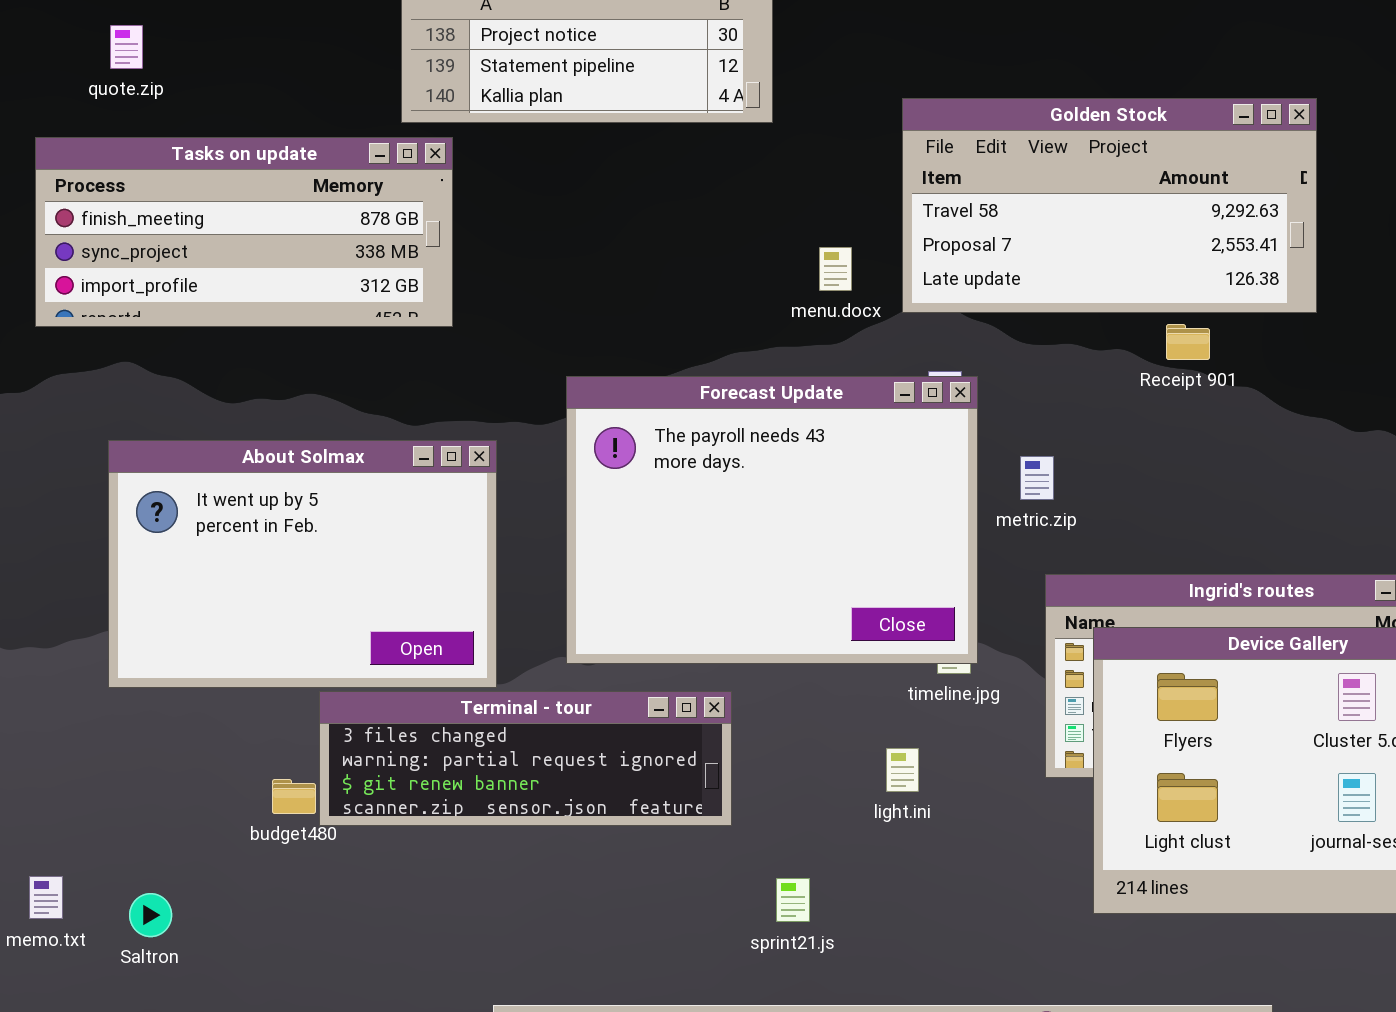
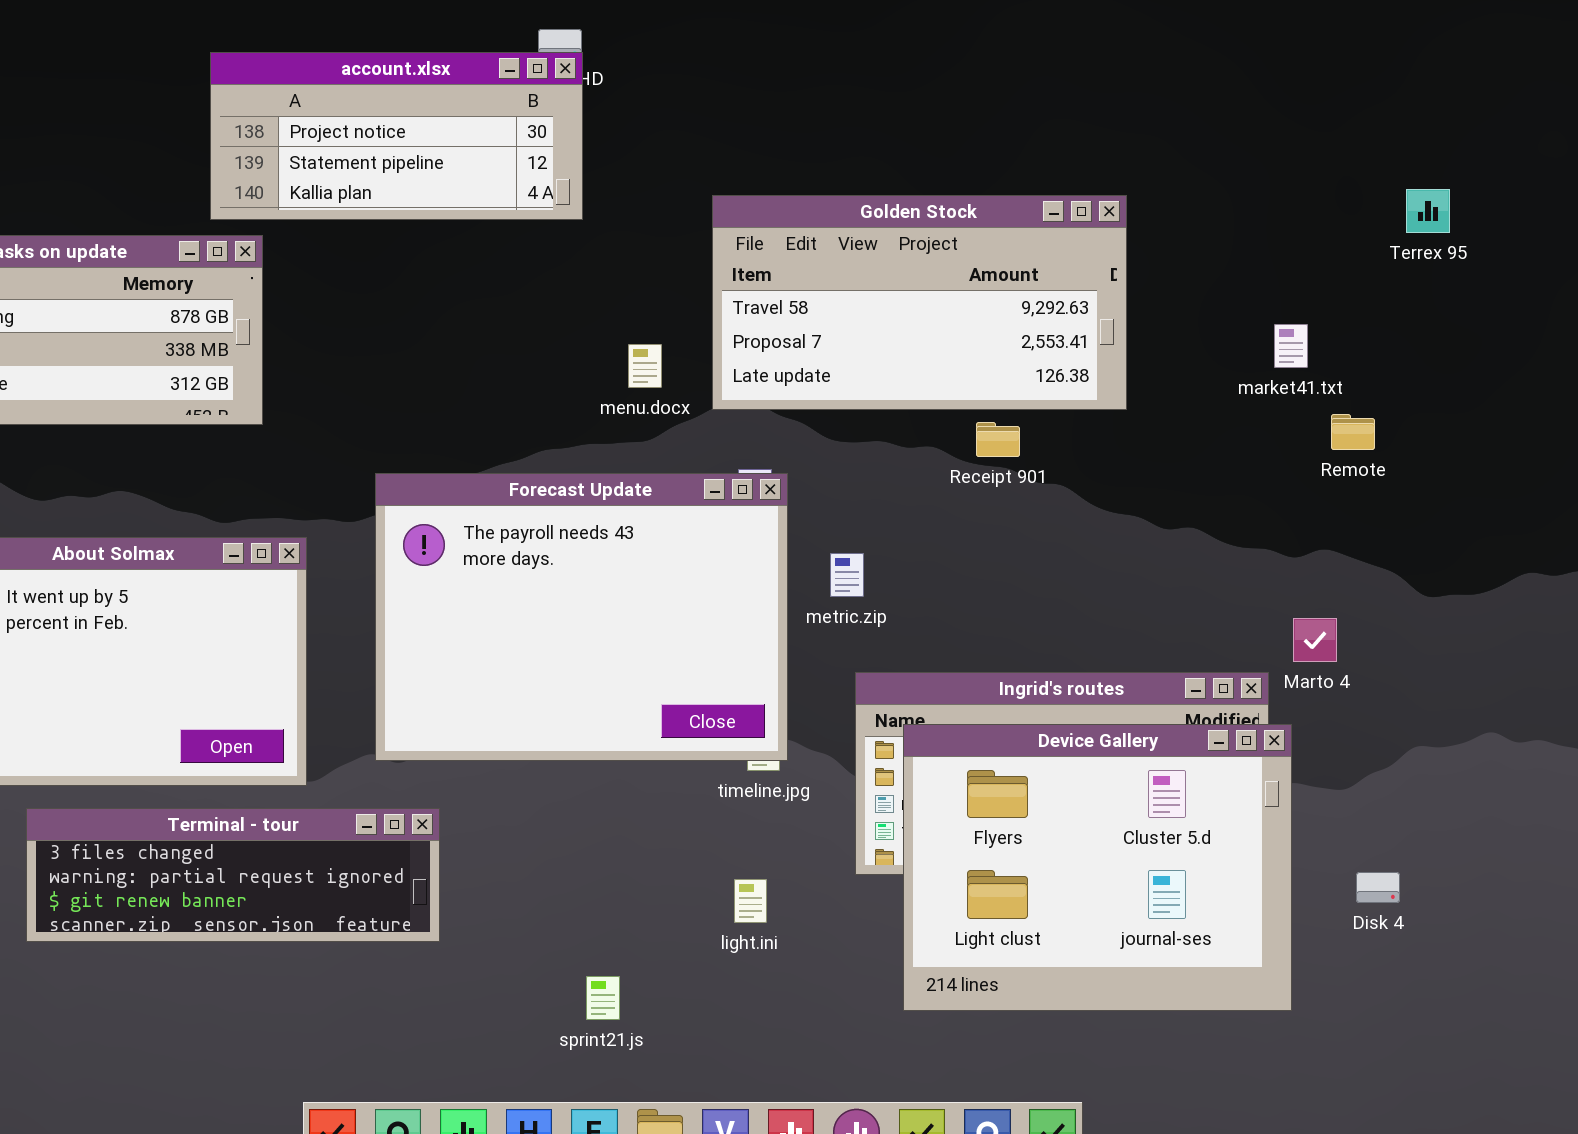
Terminal - tour: [319,691,732,826] -> [26,808,440,942], moved
light.ini: [886,748,919,792] -> [734,879,767,923], moved

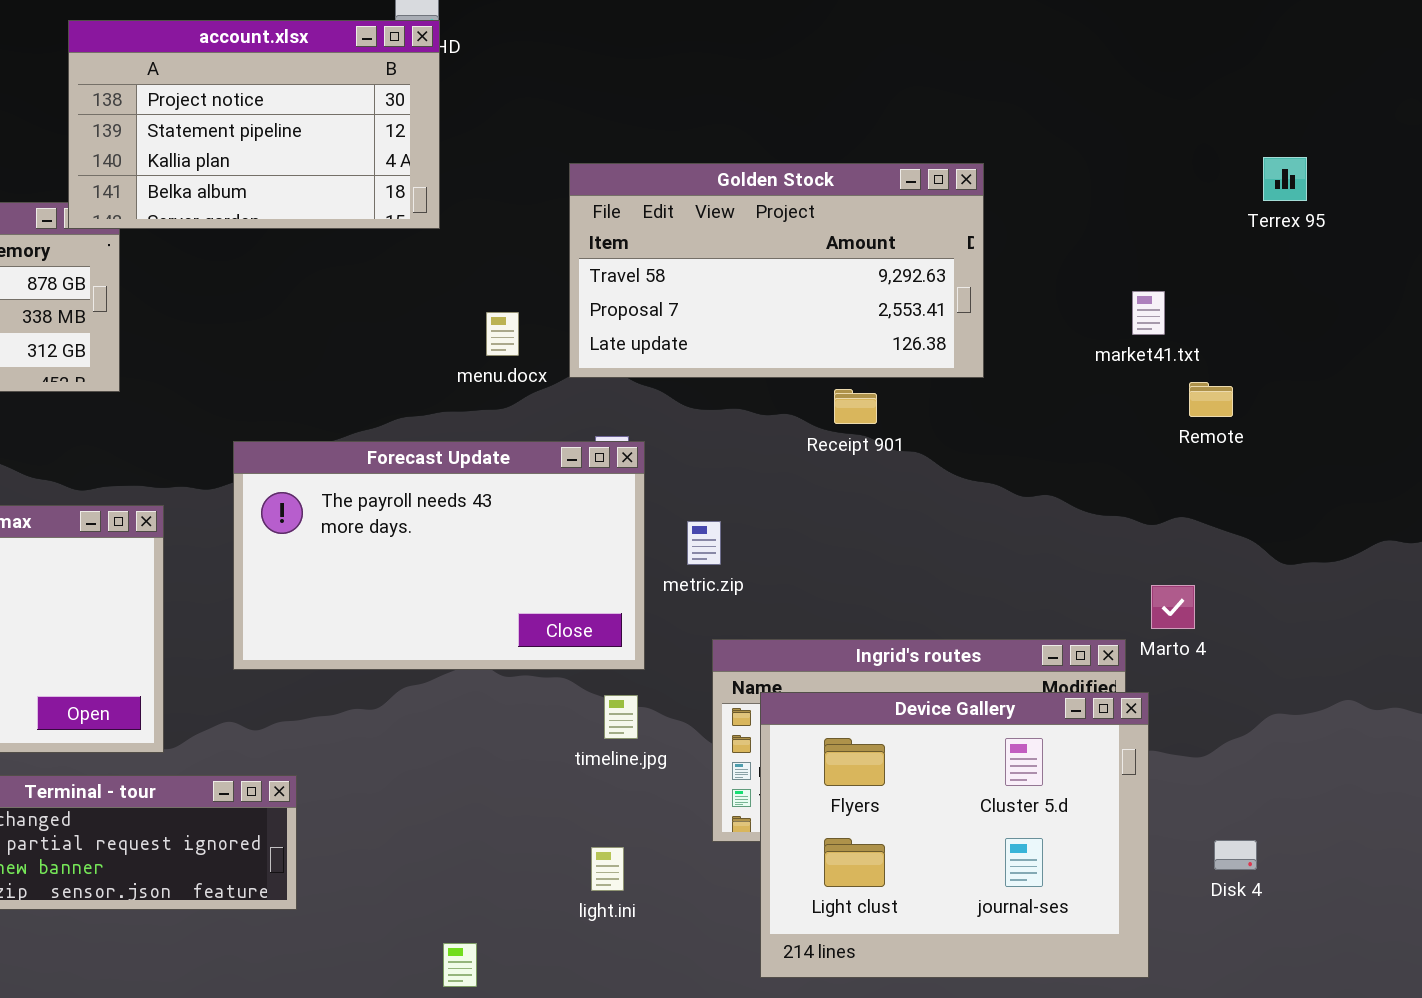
account.xlsx: [210,52,583,220] -> [68,20,440,229], resized
Forecast Update: [375,473,788,761] -> [233,441,645,670], resized

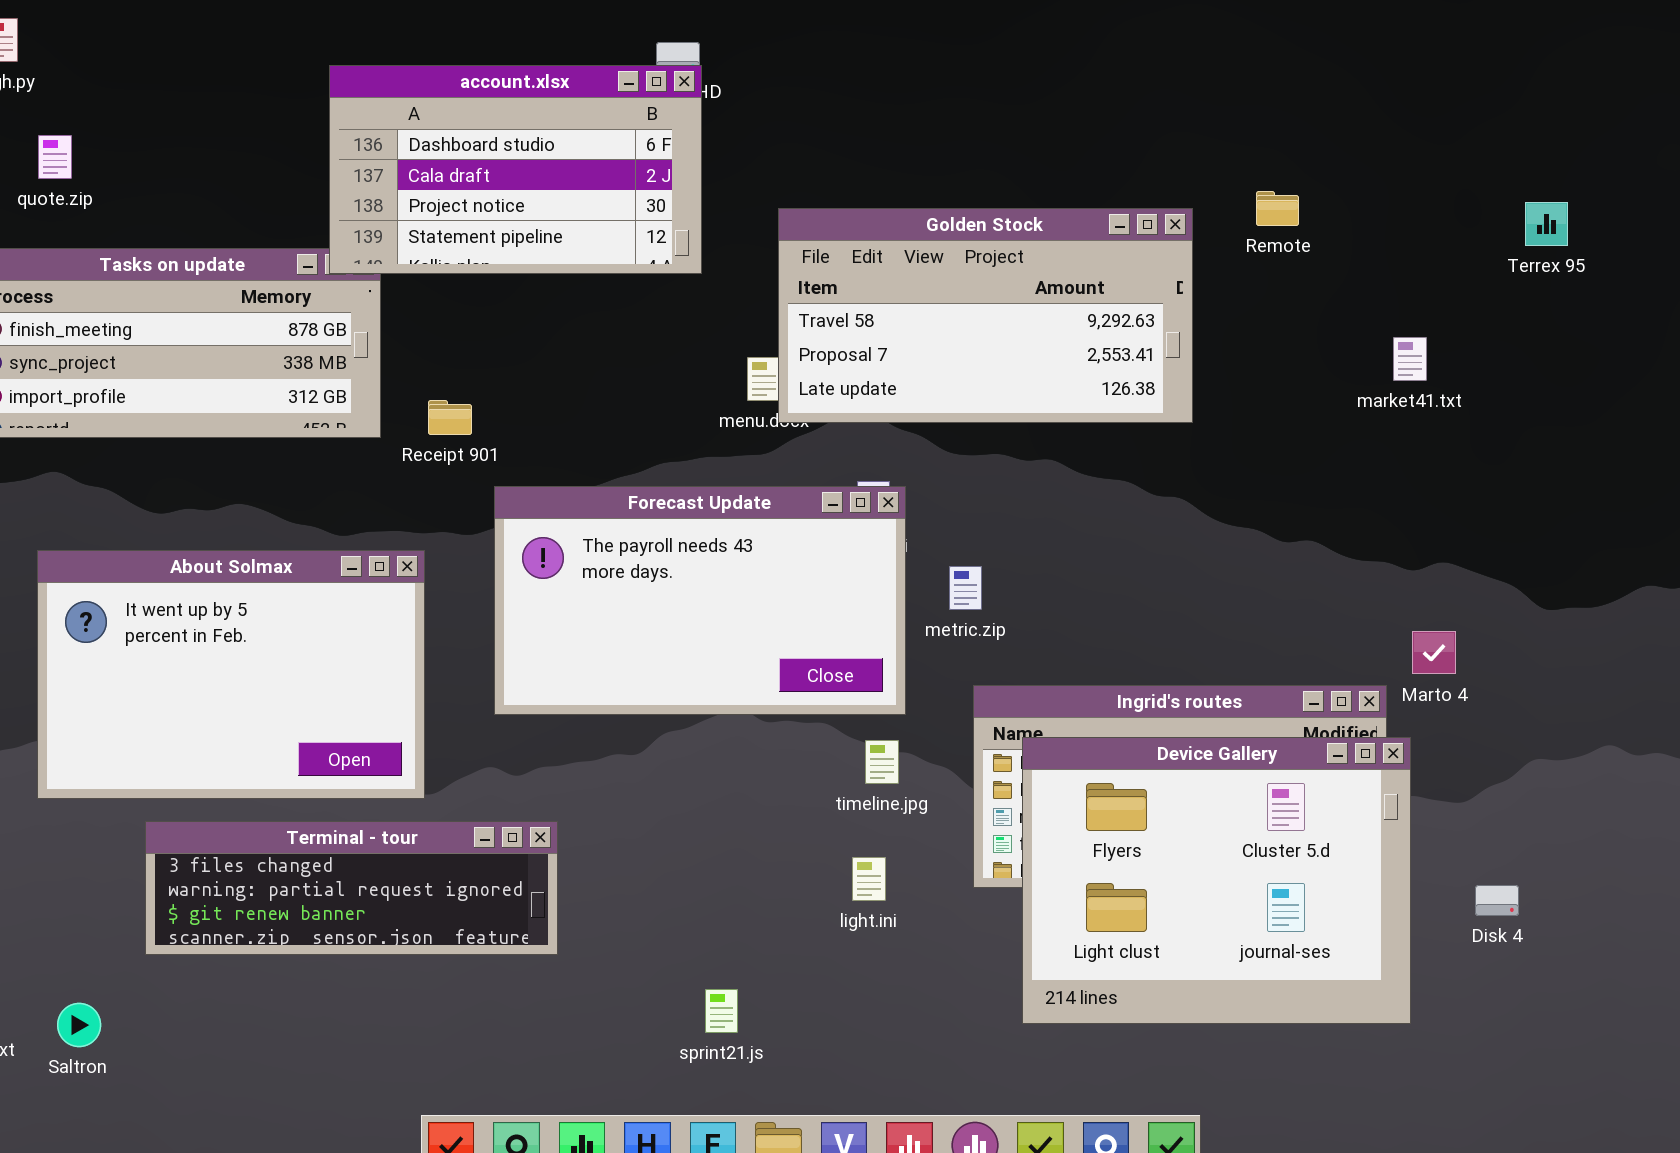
account.xlsx: [68,20,440,229] -> [329,65,702,274], scrolled up 2 rows
Golden Stock: [569,163,984,378] -> [778,208,1193,423], moved
Remote: [1189,382,1233,417] -> [1256,191,1299,226], moved
Receipt 901: [834,389,877,424] -> [428,400,472,435], moved
light.ini: [591,847,624,891] -> [852,857,886,901], moved

